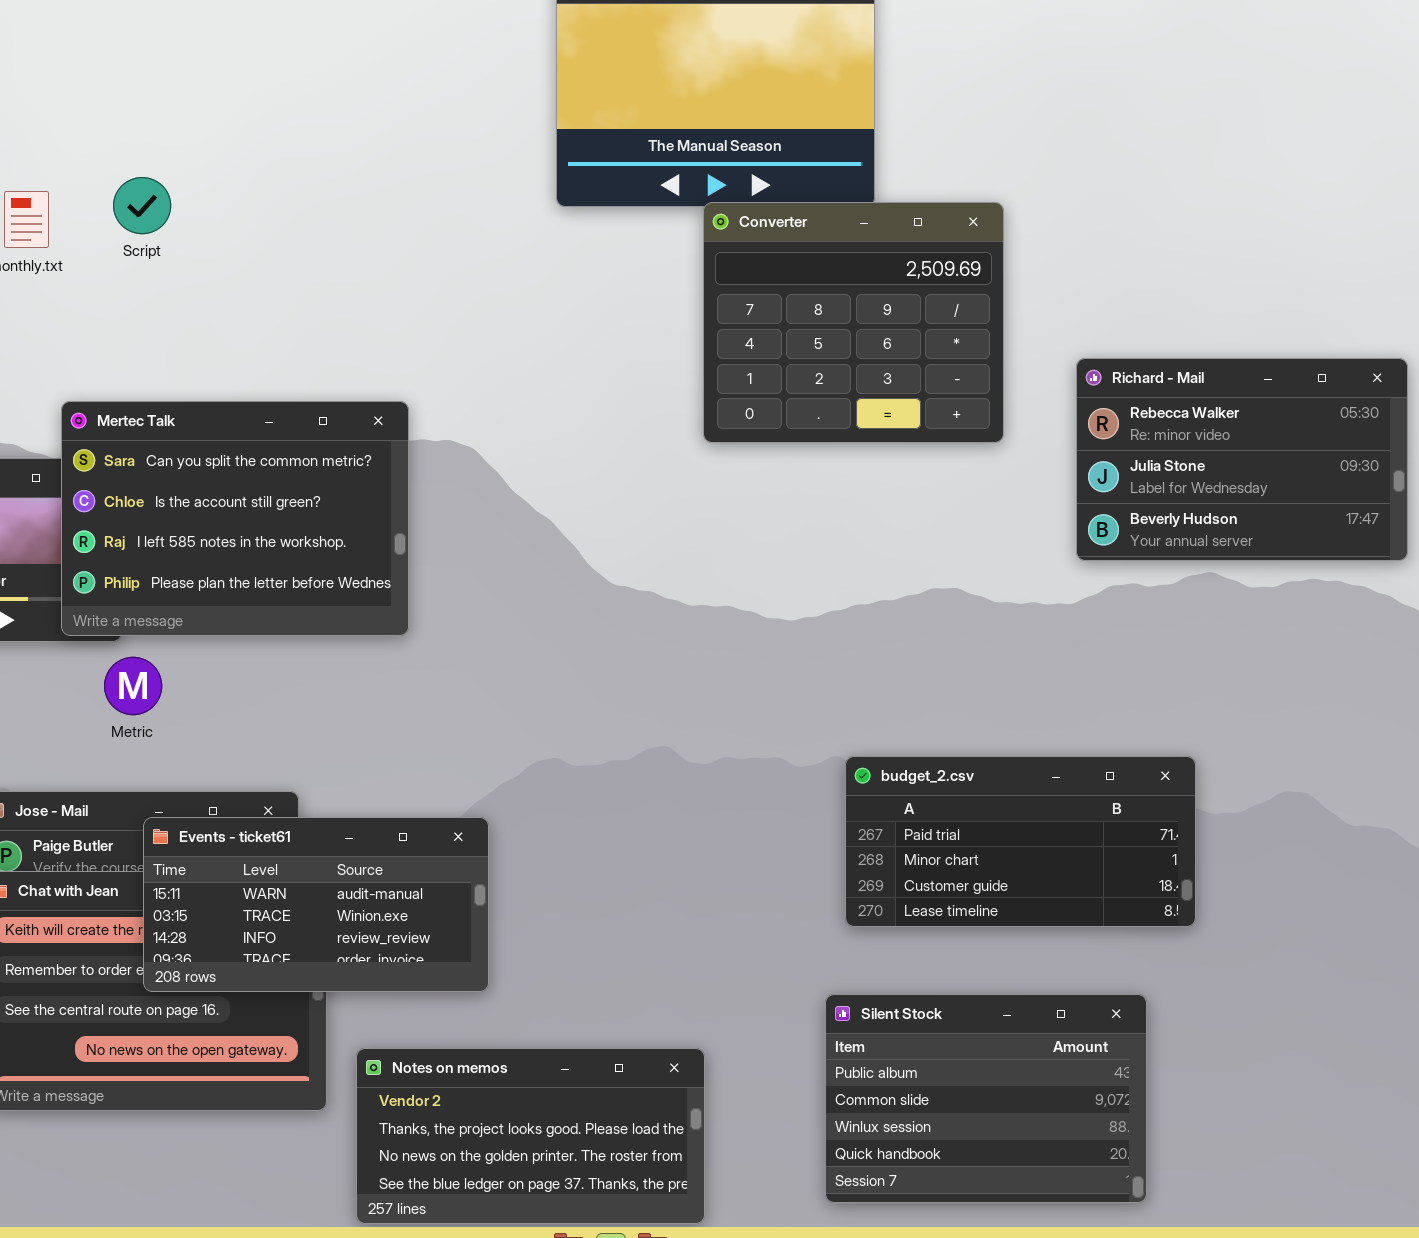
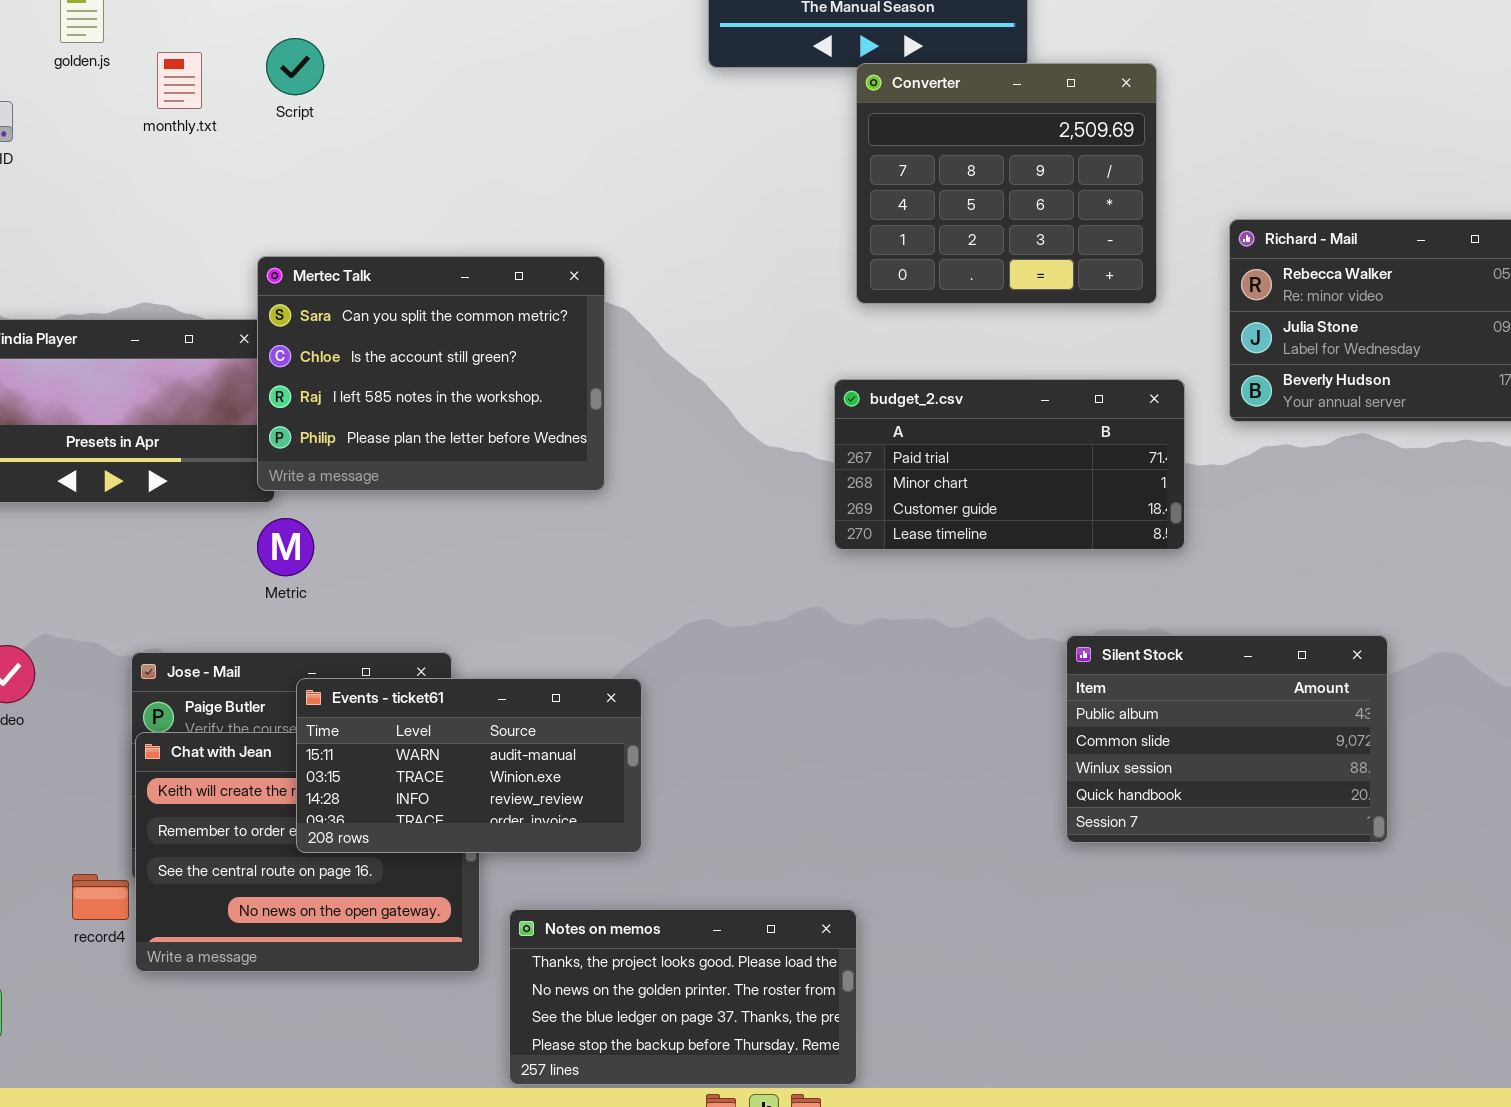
Mertec Talk: [61,401,409,636] -> [257,256,605,491], moved
budget_2.csv: [845,756,1196,927] -> [834,379,1185,550], moved
Silent Stock: [825,994,1147,1203] -> [1066,635,1388,843], moved
Notes on memos: [356,1048,705,1224] -> [509,909,857,1085], scrolled down 1 row

